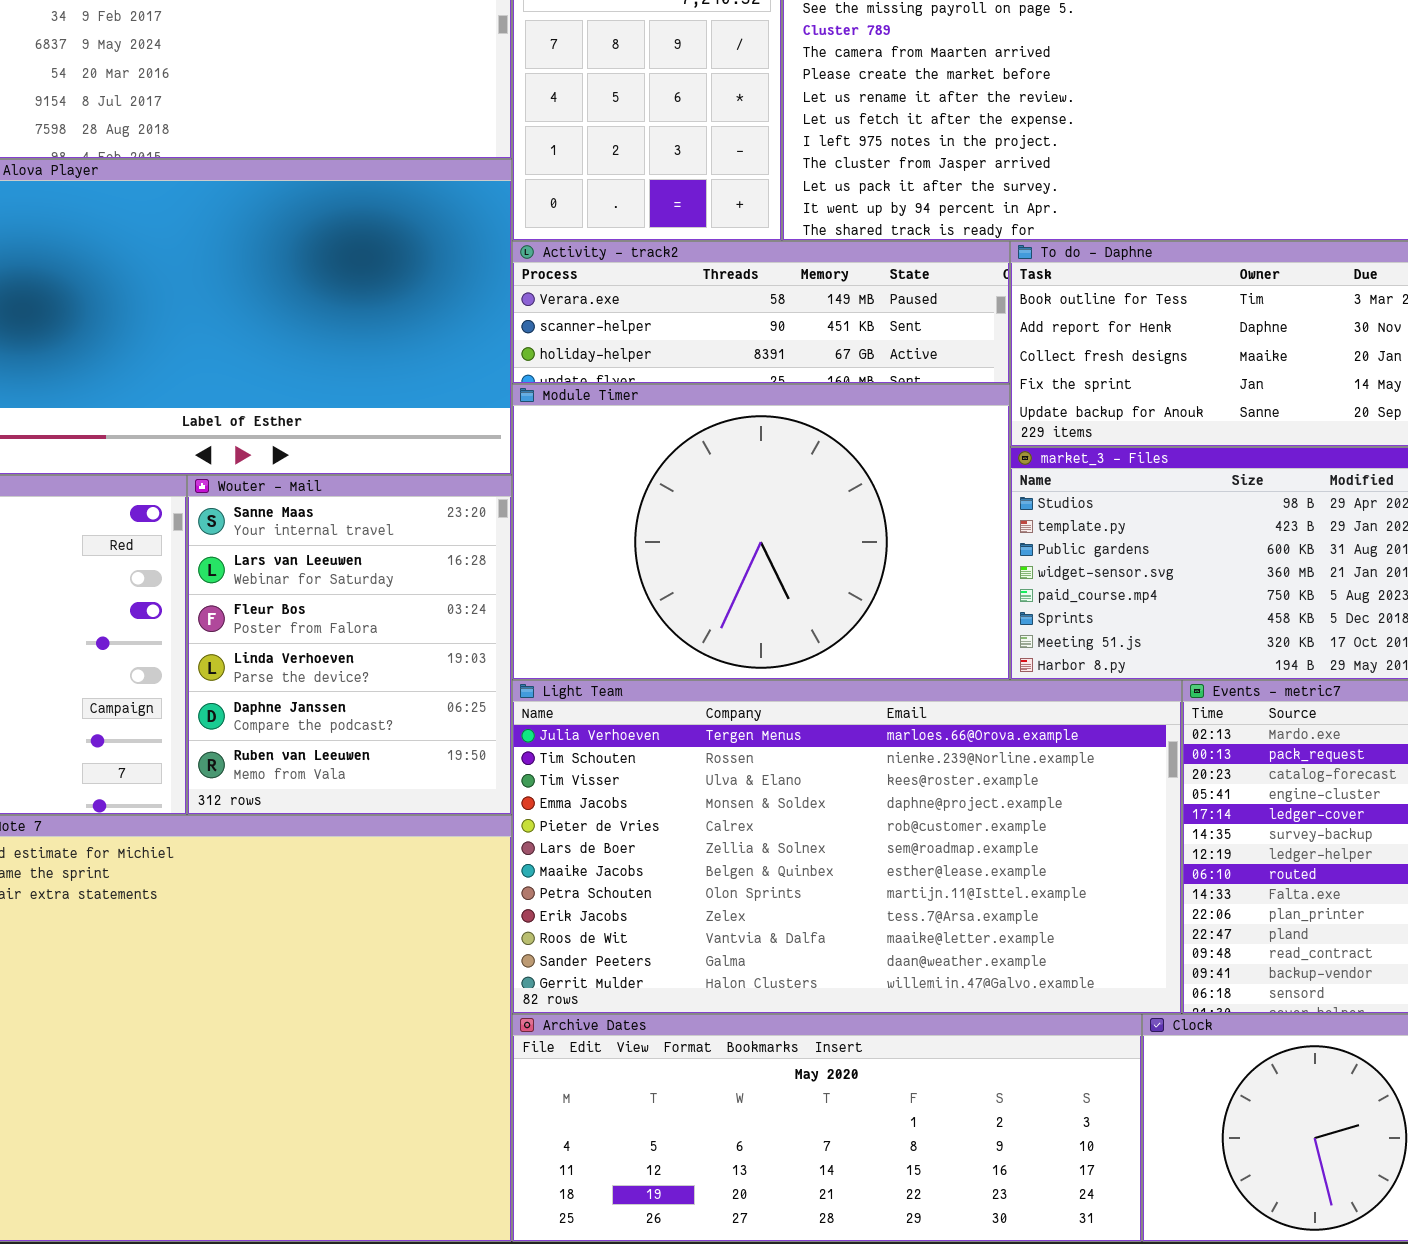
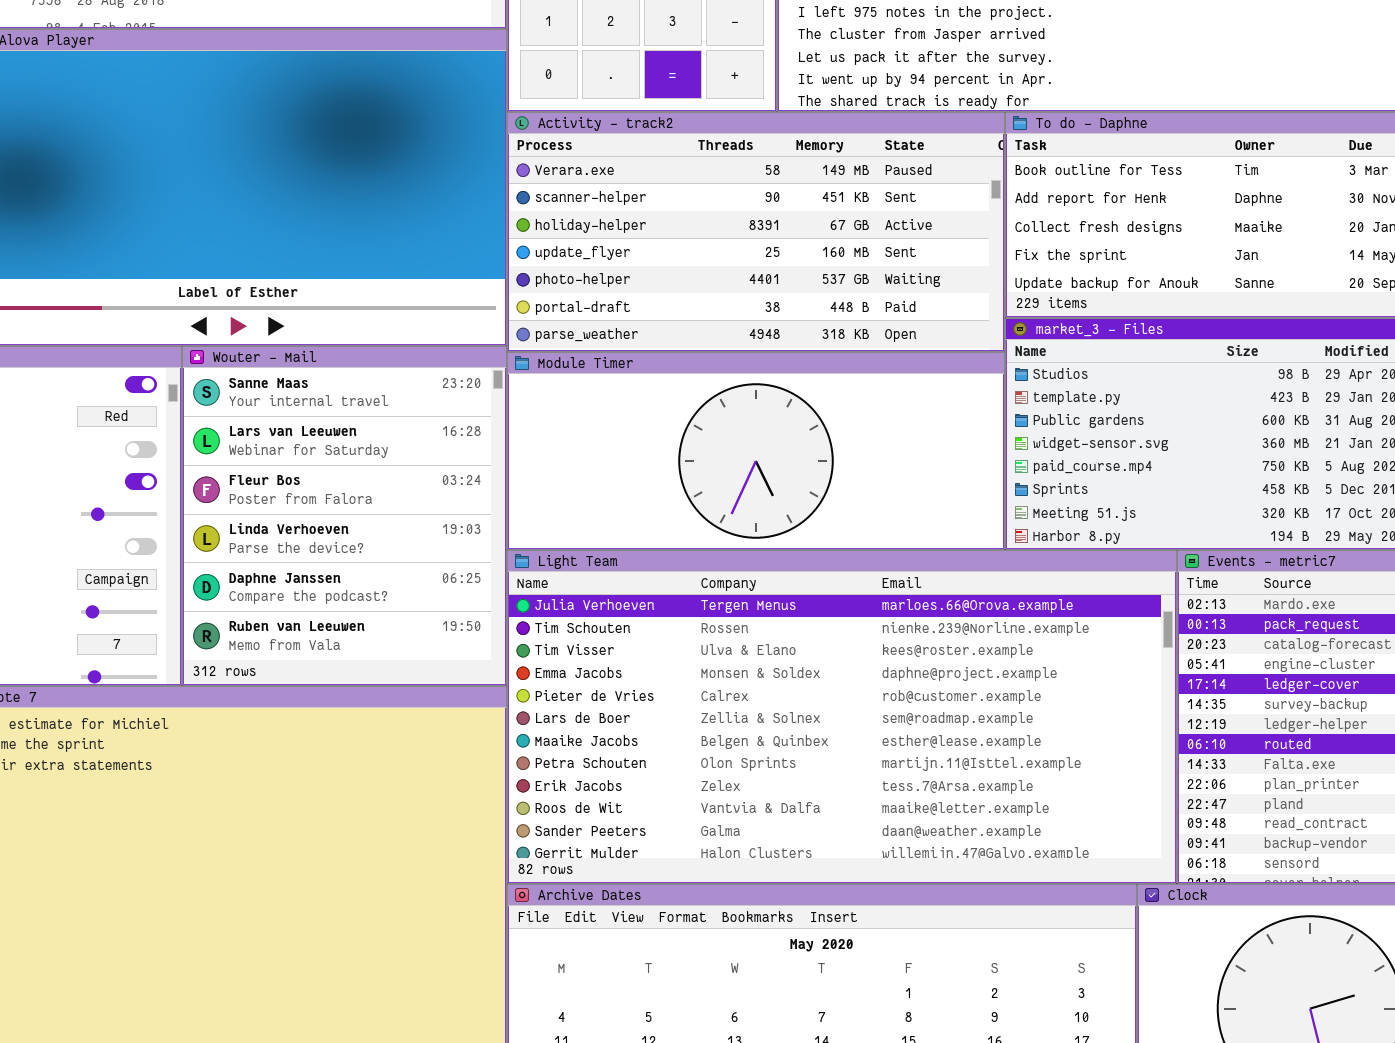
Activity - track2: [512,241,1010,384] -> [507,112,1005,352], resized
Module Timer: [512,384,1010,680] -> [507,352,1005,550], resized

